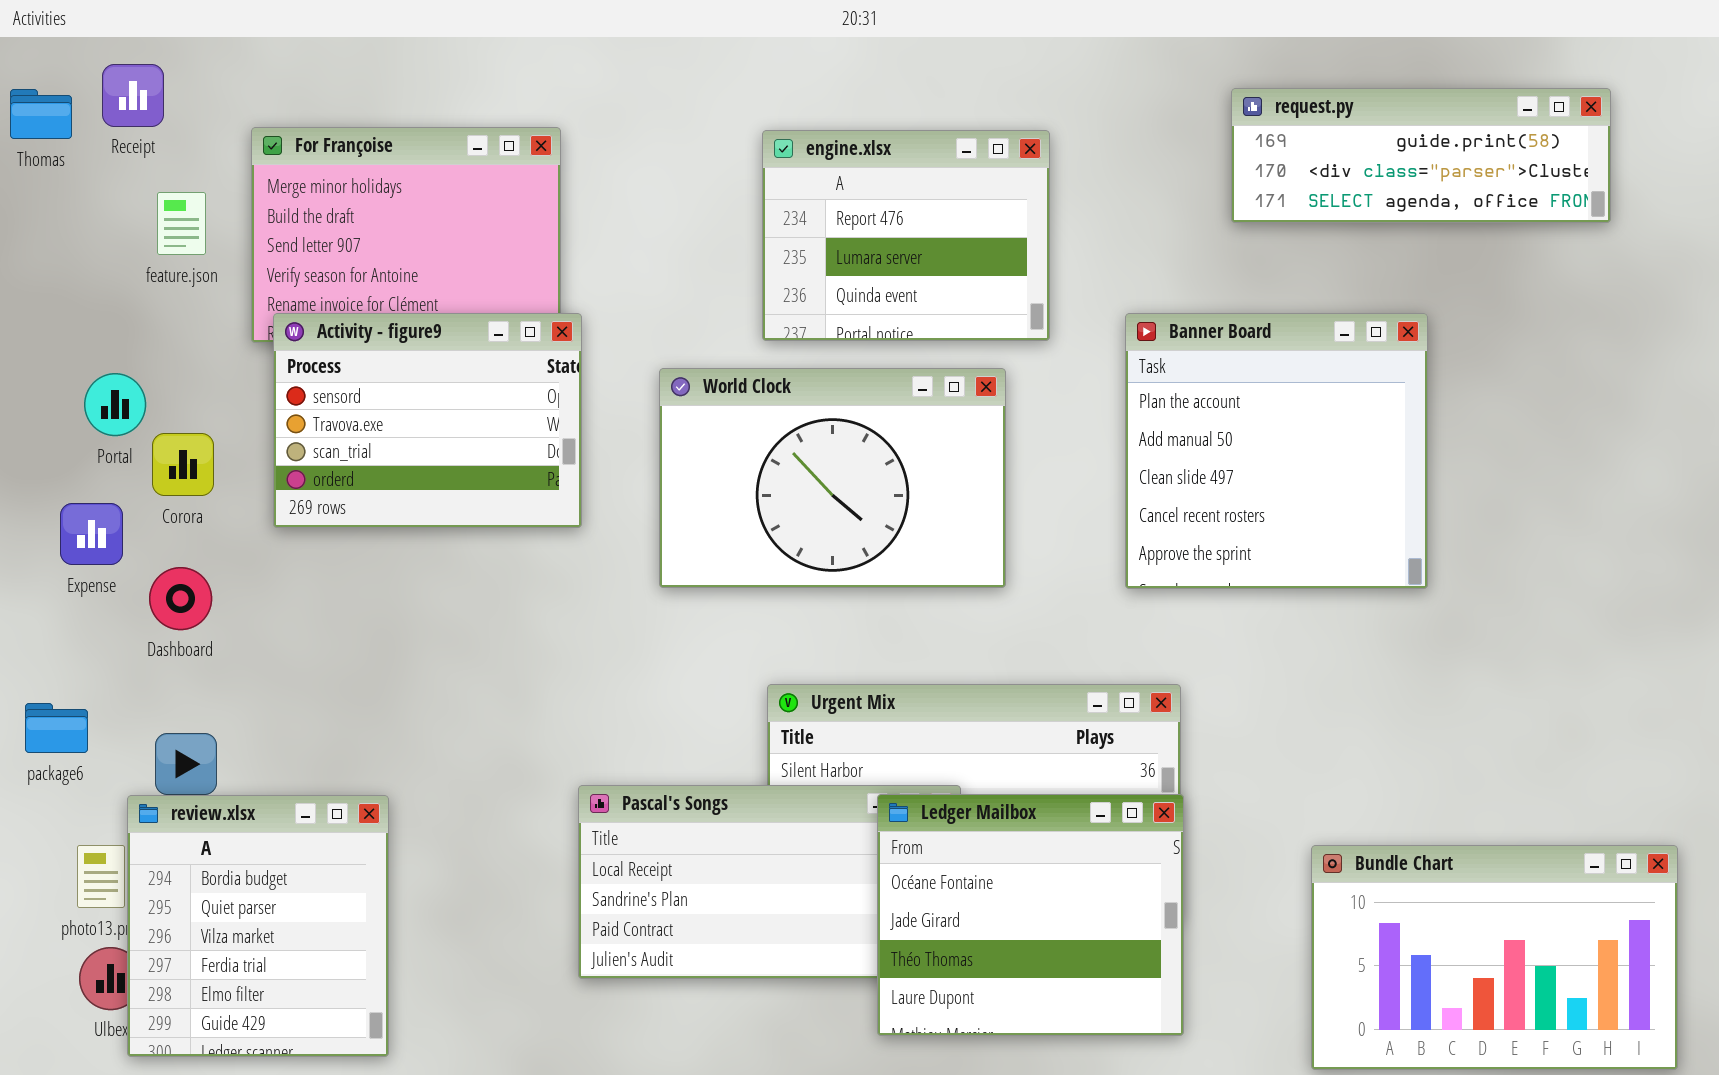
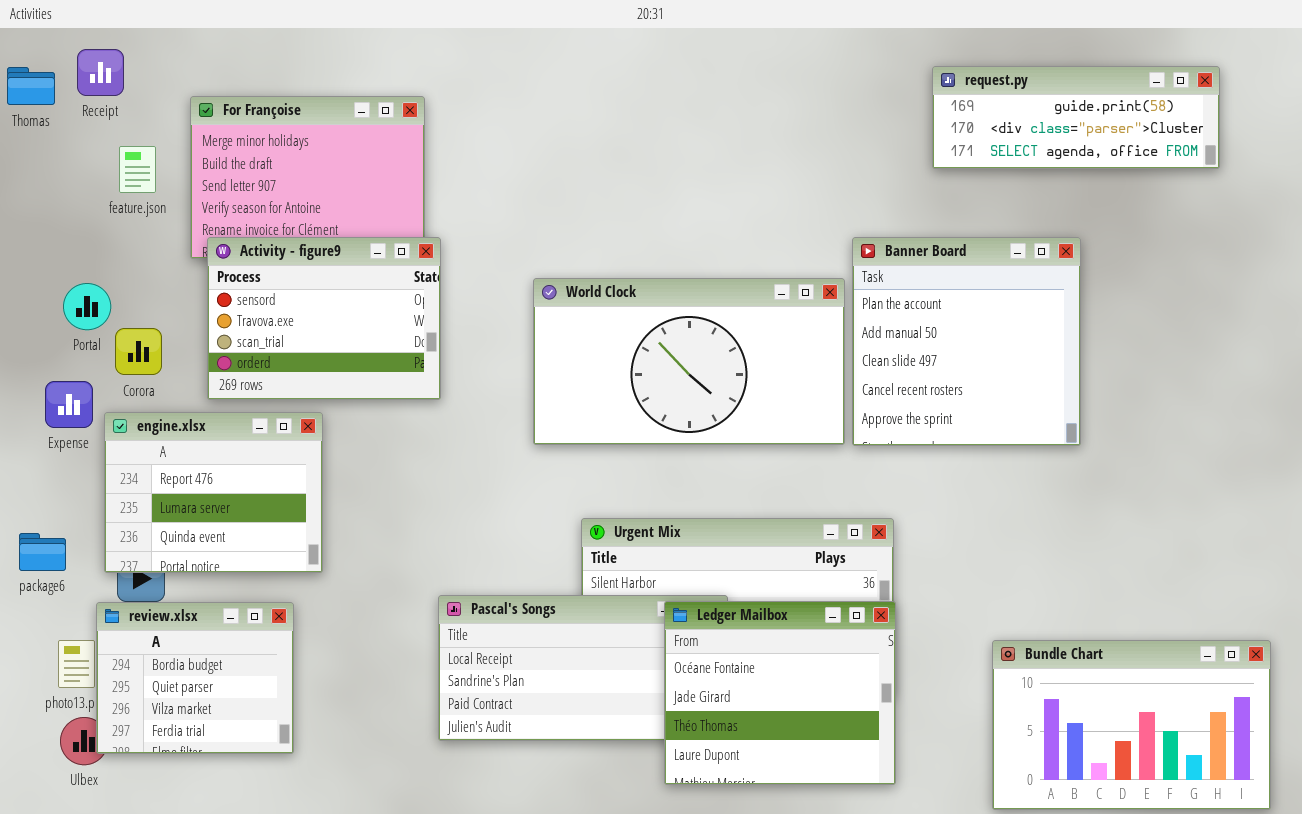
engine.xlsx: [762,130,1050,341] -> [104,412,323,573], moved
World Clock: [659,368,1006,588] -> [533,278,845,445], moved, resized
review.xlsx: [127,795,389,1057] -> [96,602,294,754], resized

